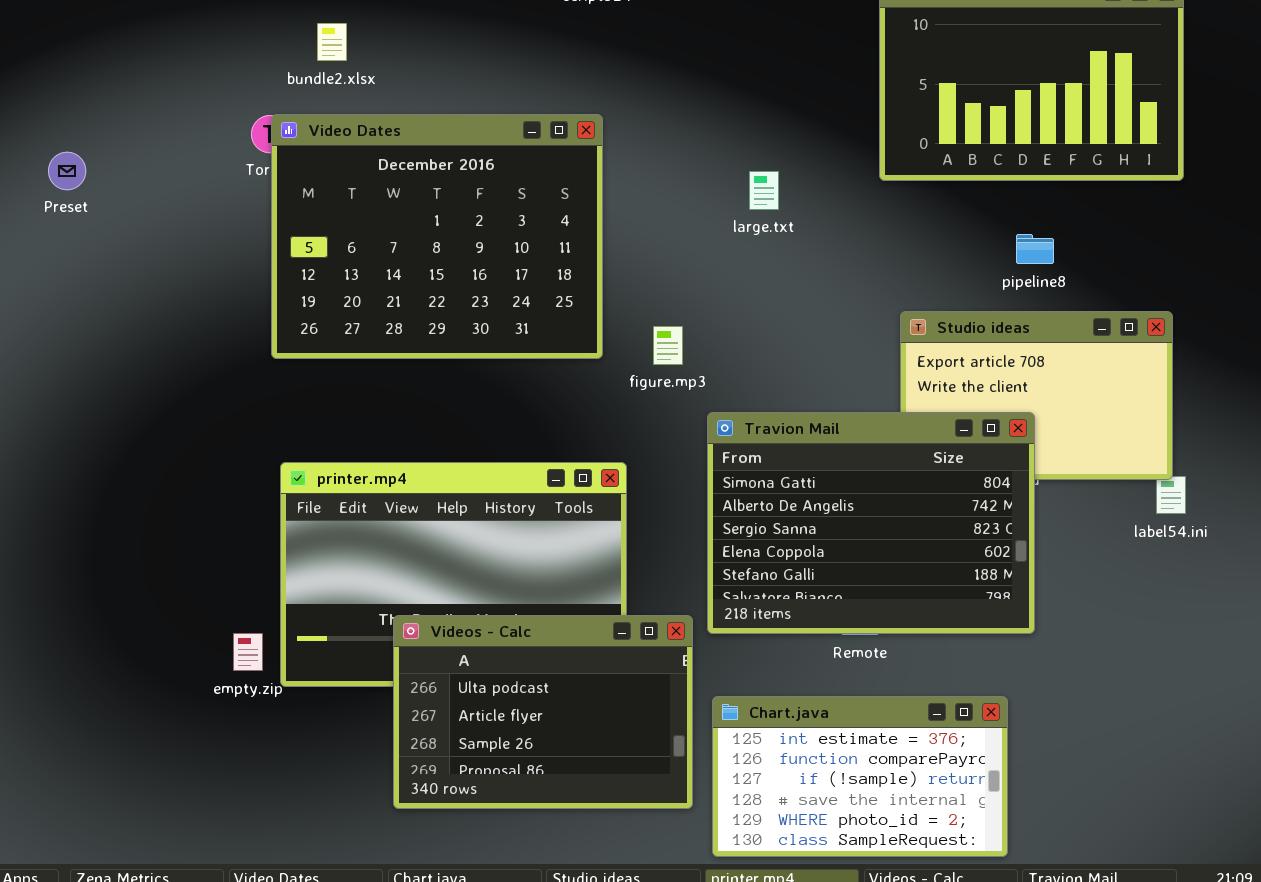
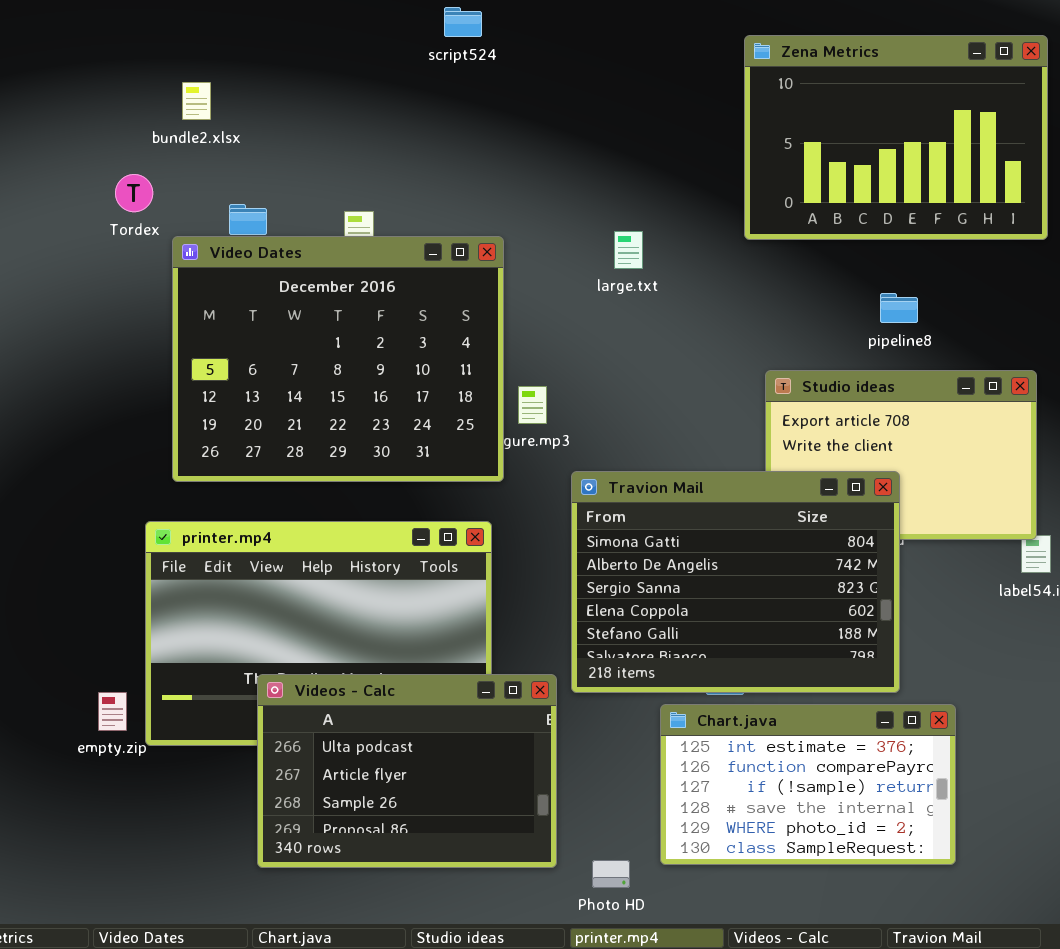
Video Dates: [271,114,603,359] -> [172,236,504,482], moved
Chart.java: [712,696,1008,857] -> [660,704,956,865], moved

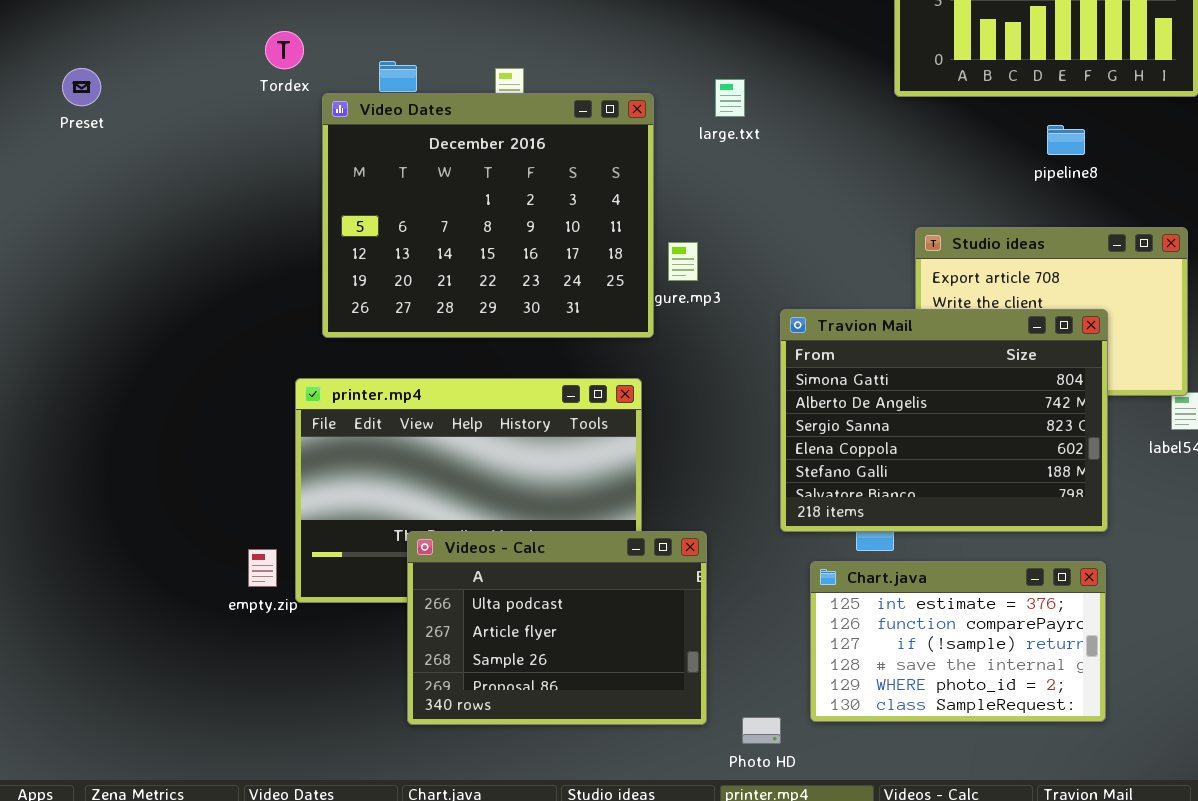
large.txt: [614,231,643,269] -> [715,79,745,117], moved
pipeline8: [880,293,918,323] -> [1047,125,1085,155], moved
Travion Mail: [571,471,900,693] -> [780,309,1108,532], moved

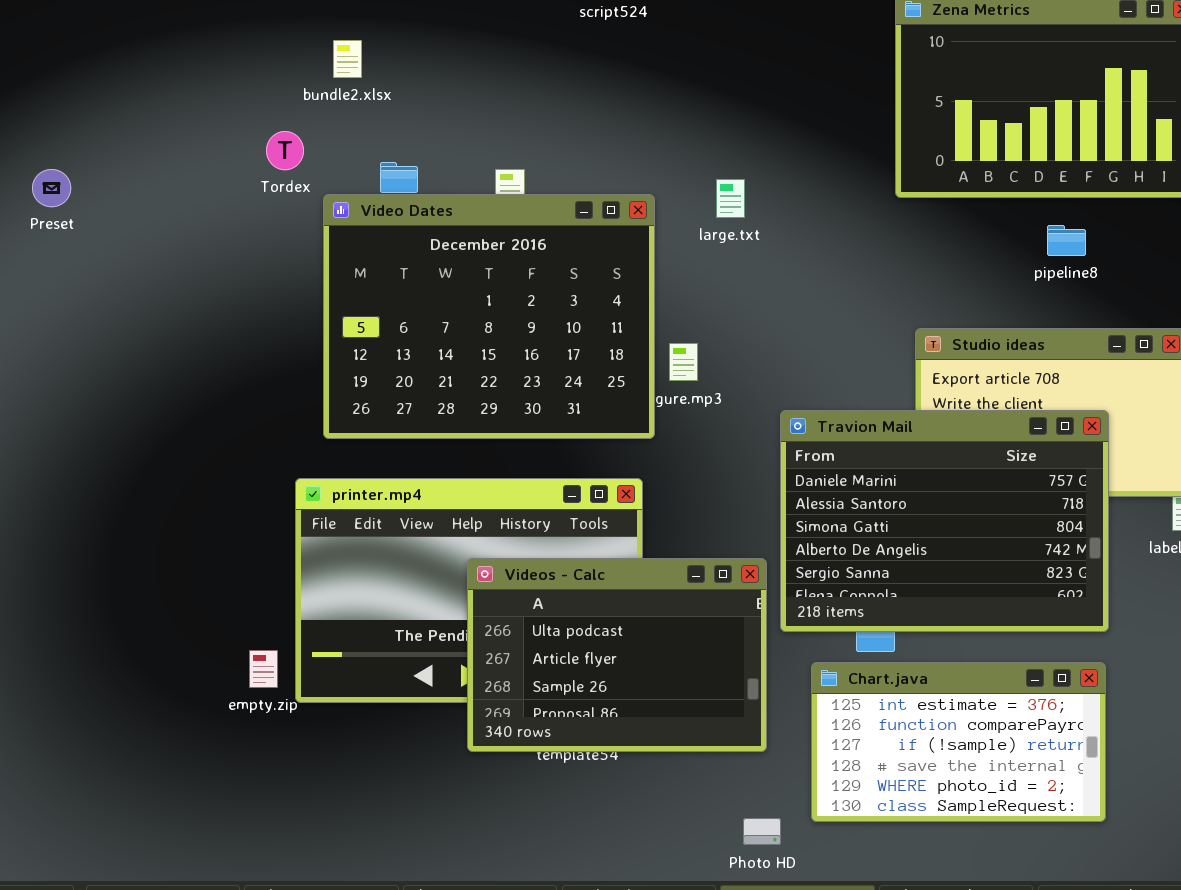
Preset: [62,68,101,106] -> [32,169,71,207], moved
Travion Mail: [780,309,1108,532] -> [780,410,1109,632], scrolled up 2 rows
Videos - Calc: [407,531,707,725] -> [467,558,767,752], moved

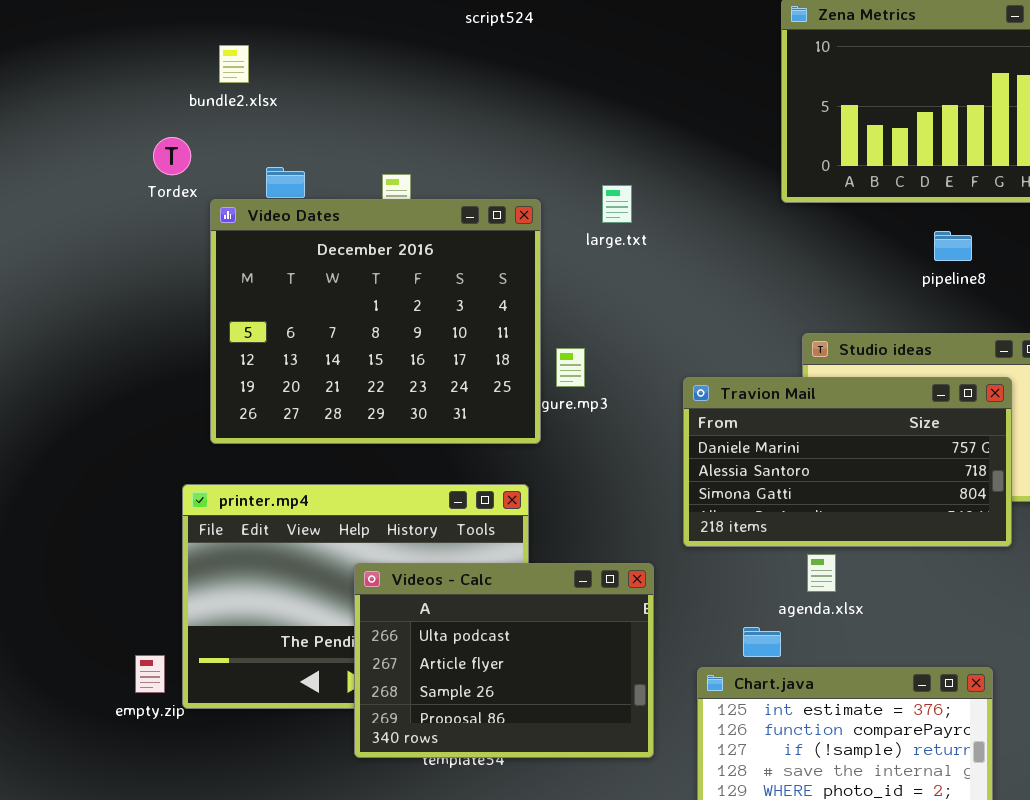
Travion Mail: [780,410,1109,632] -> [683,377,1012,547], moved, resized

